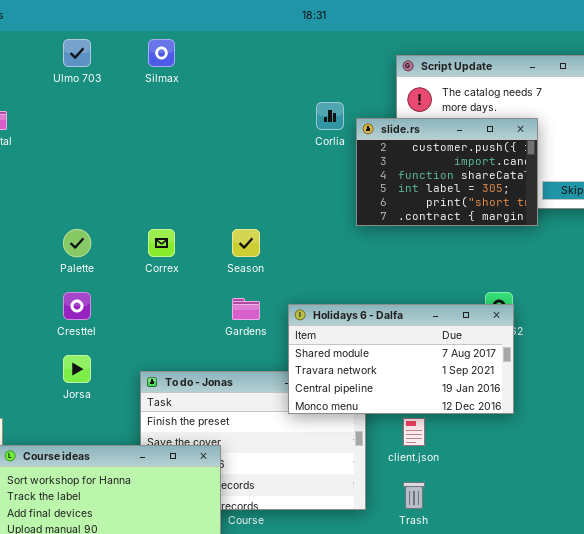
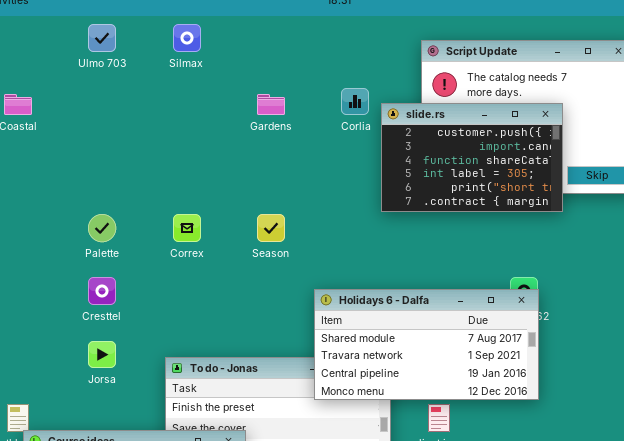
Gardens: [232,298,260,320] -> [257,94,285,115], moved

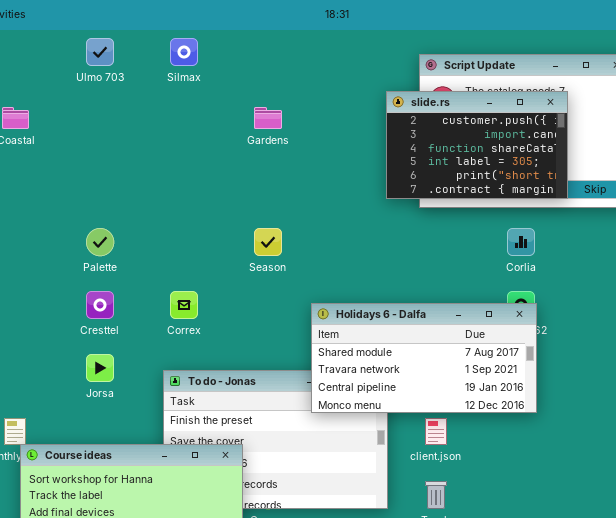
Corlia: [341,88,369,115] -> [507,228,535,256], moved
slide.rs: [381,103,563,212] -> [386,91,568,199], moved
Correx: [173,214,201,242] -> [170,291,198,319], moved

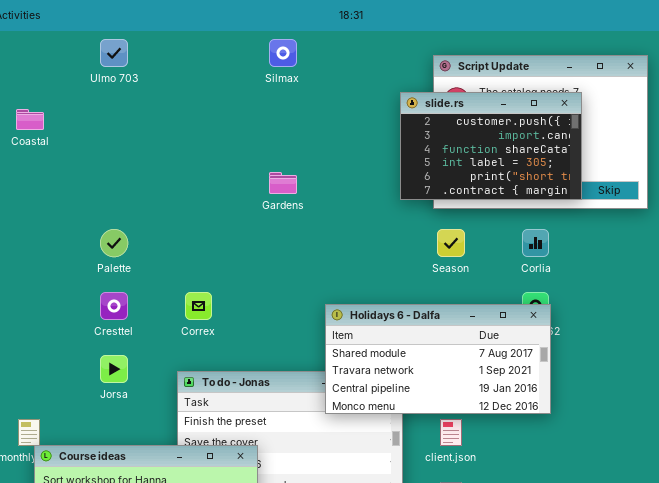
Silmax: [170,38,198,66] -> [269,39,297,67], moved
Gardens: [254,107,282,129] -> [269,172,297,194], moved
Season: [254,228,282,256] -> [437,229,465,257], moved

